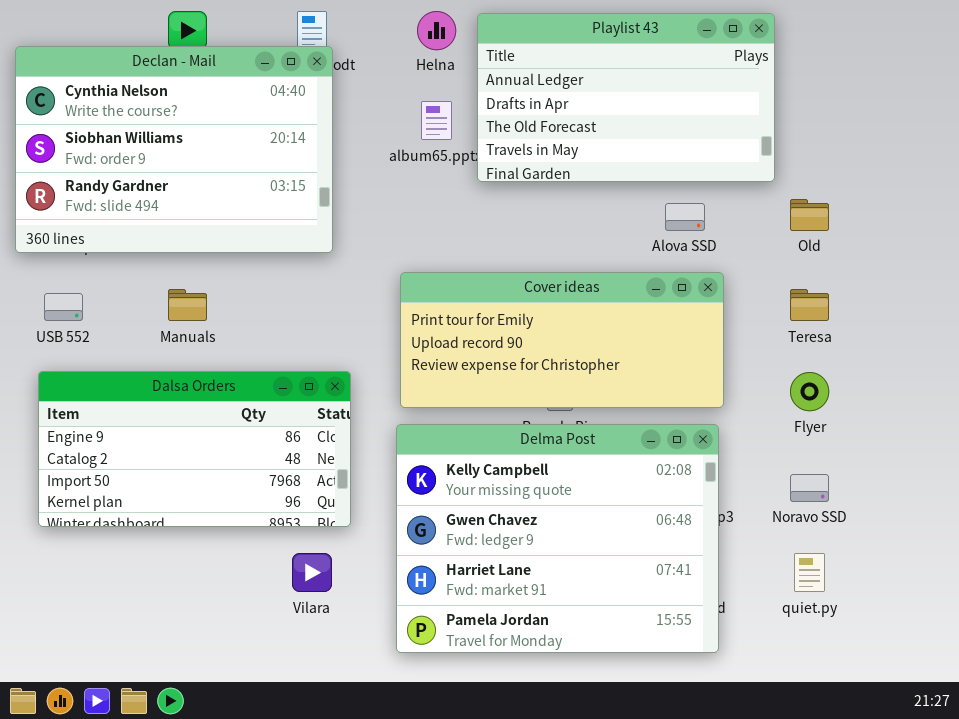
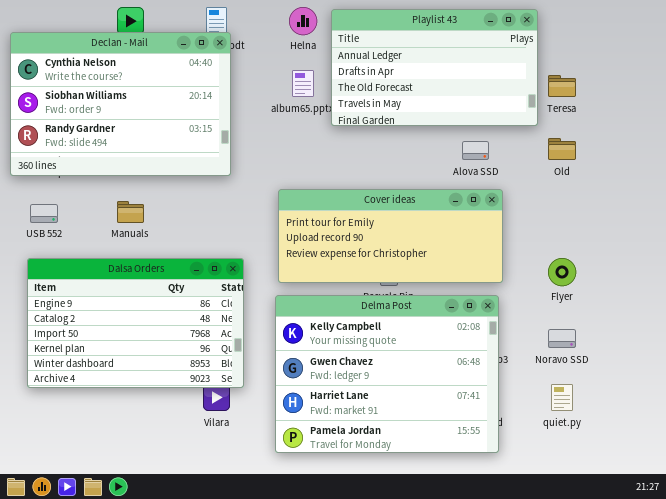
Teresa: [790,289,829,321] -> [548,75,576,97], moved
Dalsa Orders: [38,371,351,527] -> [27,258,244,388], resized

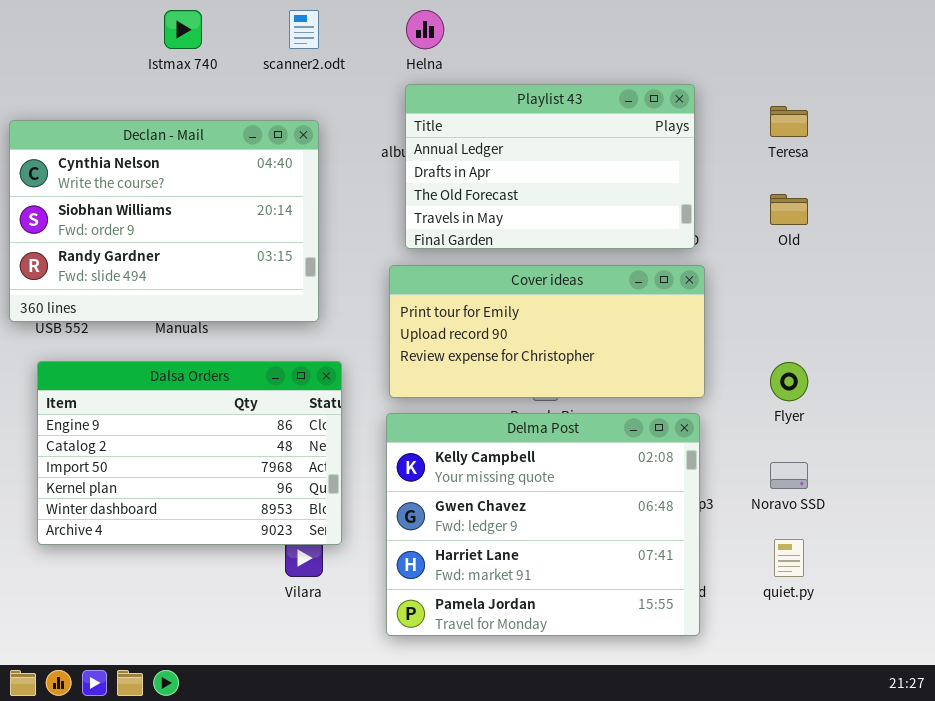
Playlist 43: [331,9,538,126] -> [405,84,695,249], moved
Declan - Mail: [10,32,231,176] -> [9,120,319,322], moved

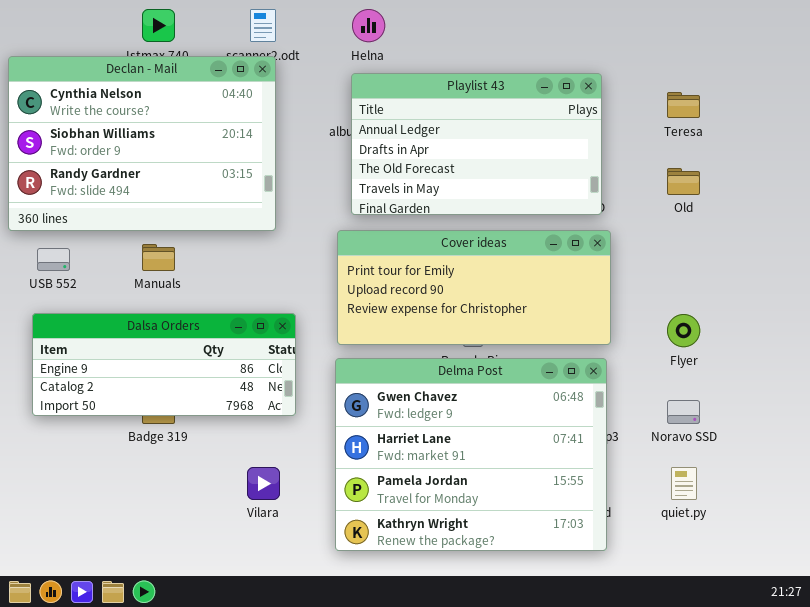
Declan - Mail: [9,120,319,322] -> [8,56,276,231], moved
Dalsa Orders: [37,361,342,545] -> [32,313,296,416], resized
Delma Post: [386,413,700,636] -> [335,358,607,551], scrolled down 1 row

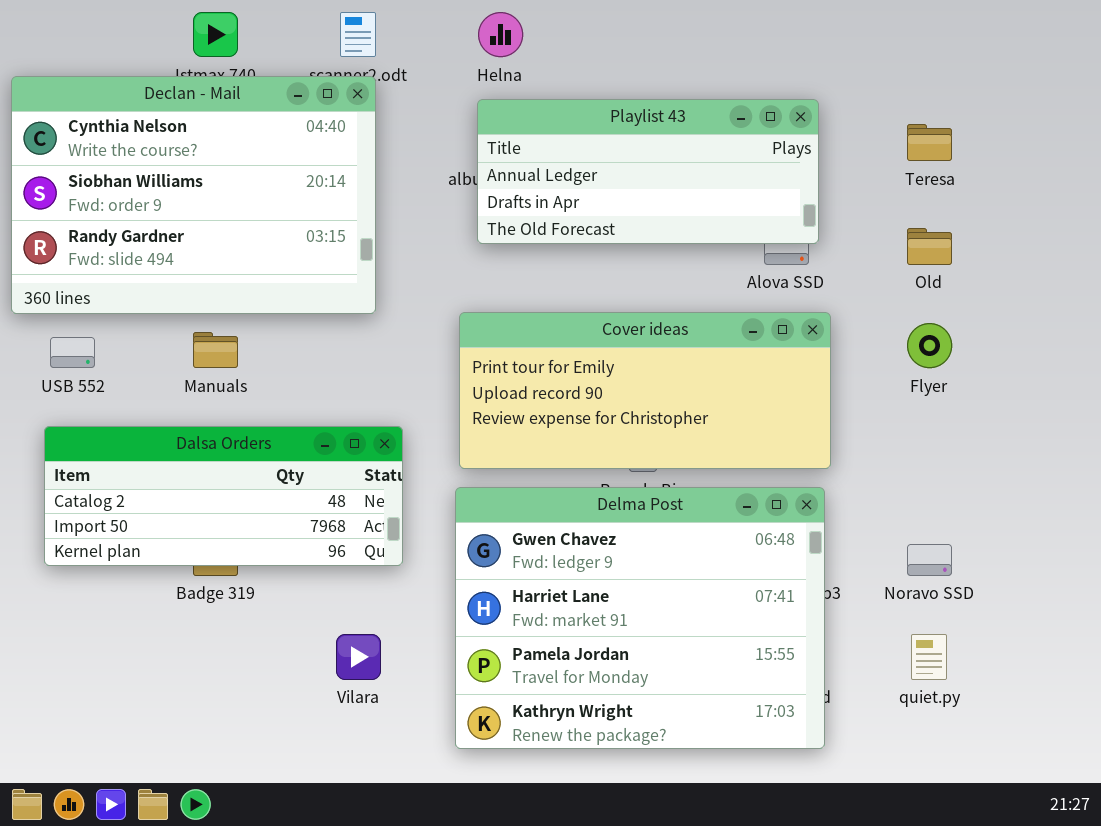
Playlist 43: [351,73,602,215] -> [477,99,819,244], resized
Dalsa Orders: [32,313,296,416] -> [44,426,403,566], scrolled down 1 row
Flyer: [667,314,700,347] -> [907,323,952,368], moved

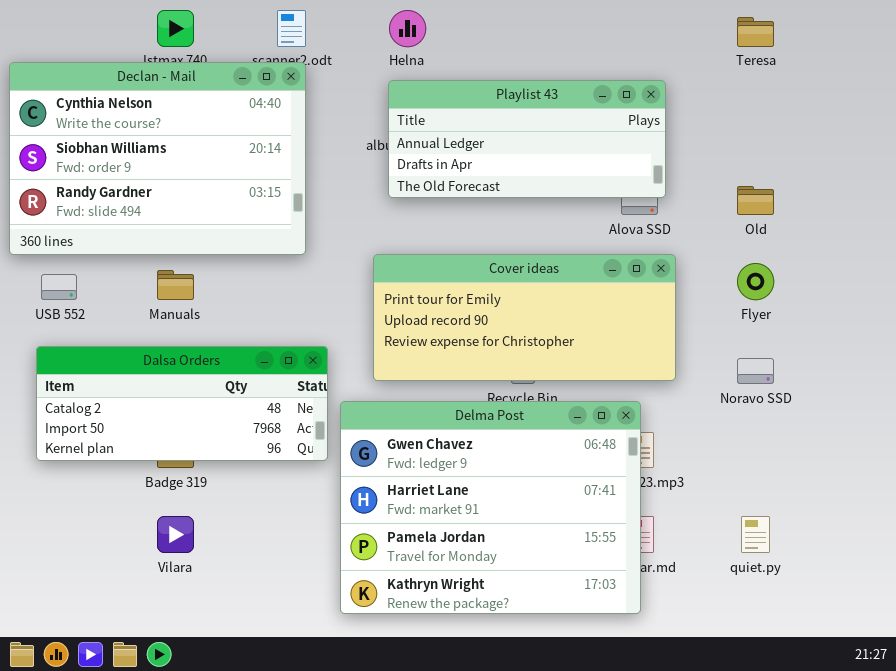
Teresa: [907,124,952,161] -> [737,17,774,47], moved
Delma Post: [455,487,825,749] -> [340,401,641,614], moved
Noravo SSD: [907,544,952,576] -> [737,358,774,384], moved
Vilara: [336,634,381,680] -> [157,516,194,553], moved

